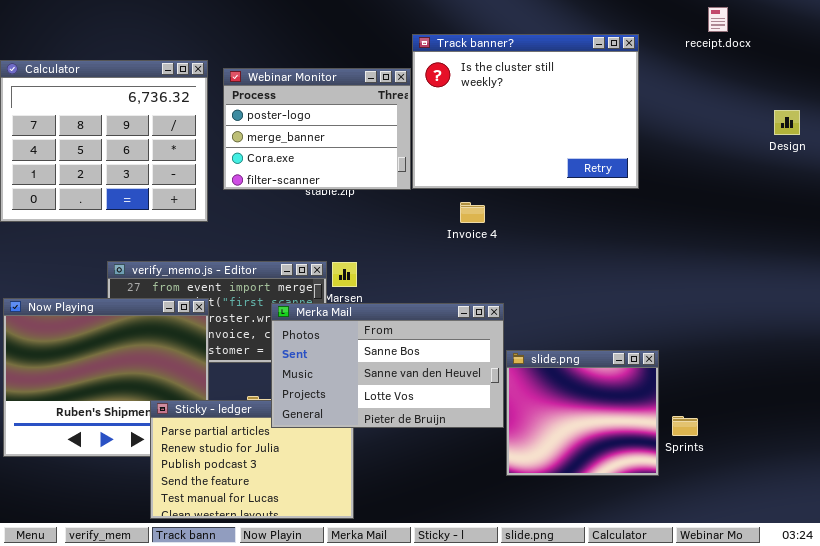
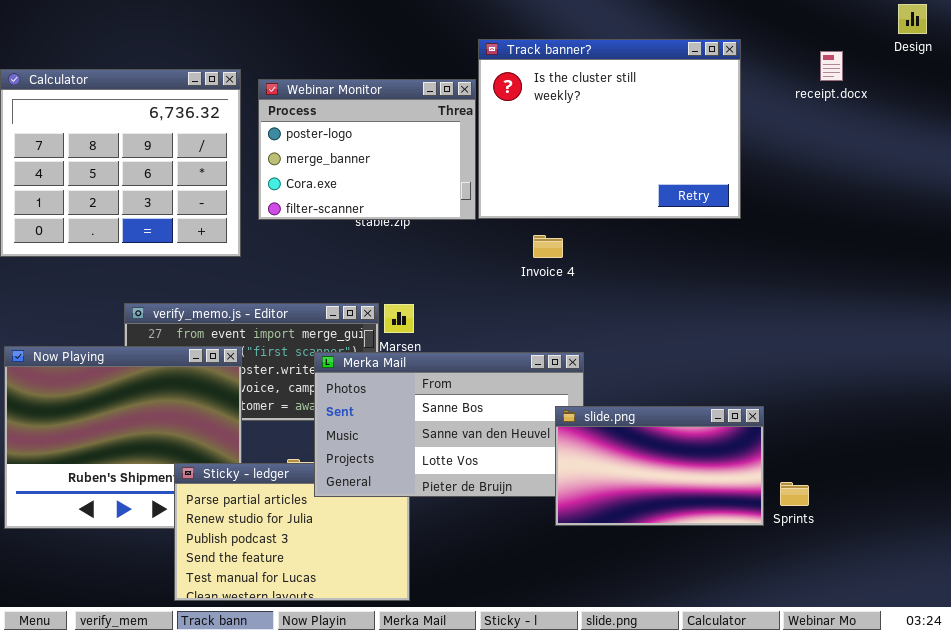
receipt.docx: [708,7,728,32] -> [820,51,843,81], moved
Design: [774,110,800,135] -> [898,4,927,34], moved
slide.png: [506,350,659,476] -> [555,406,764,526], resized

